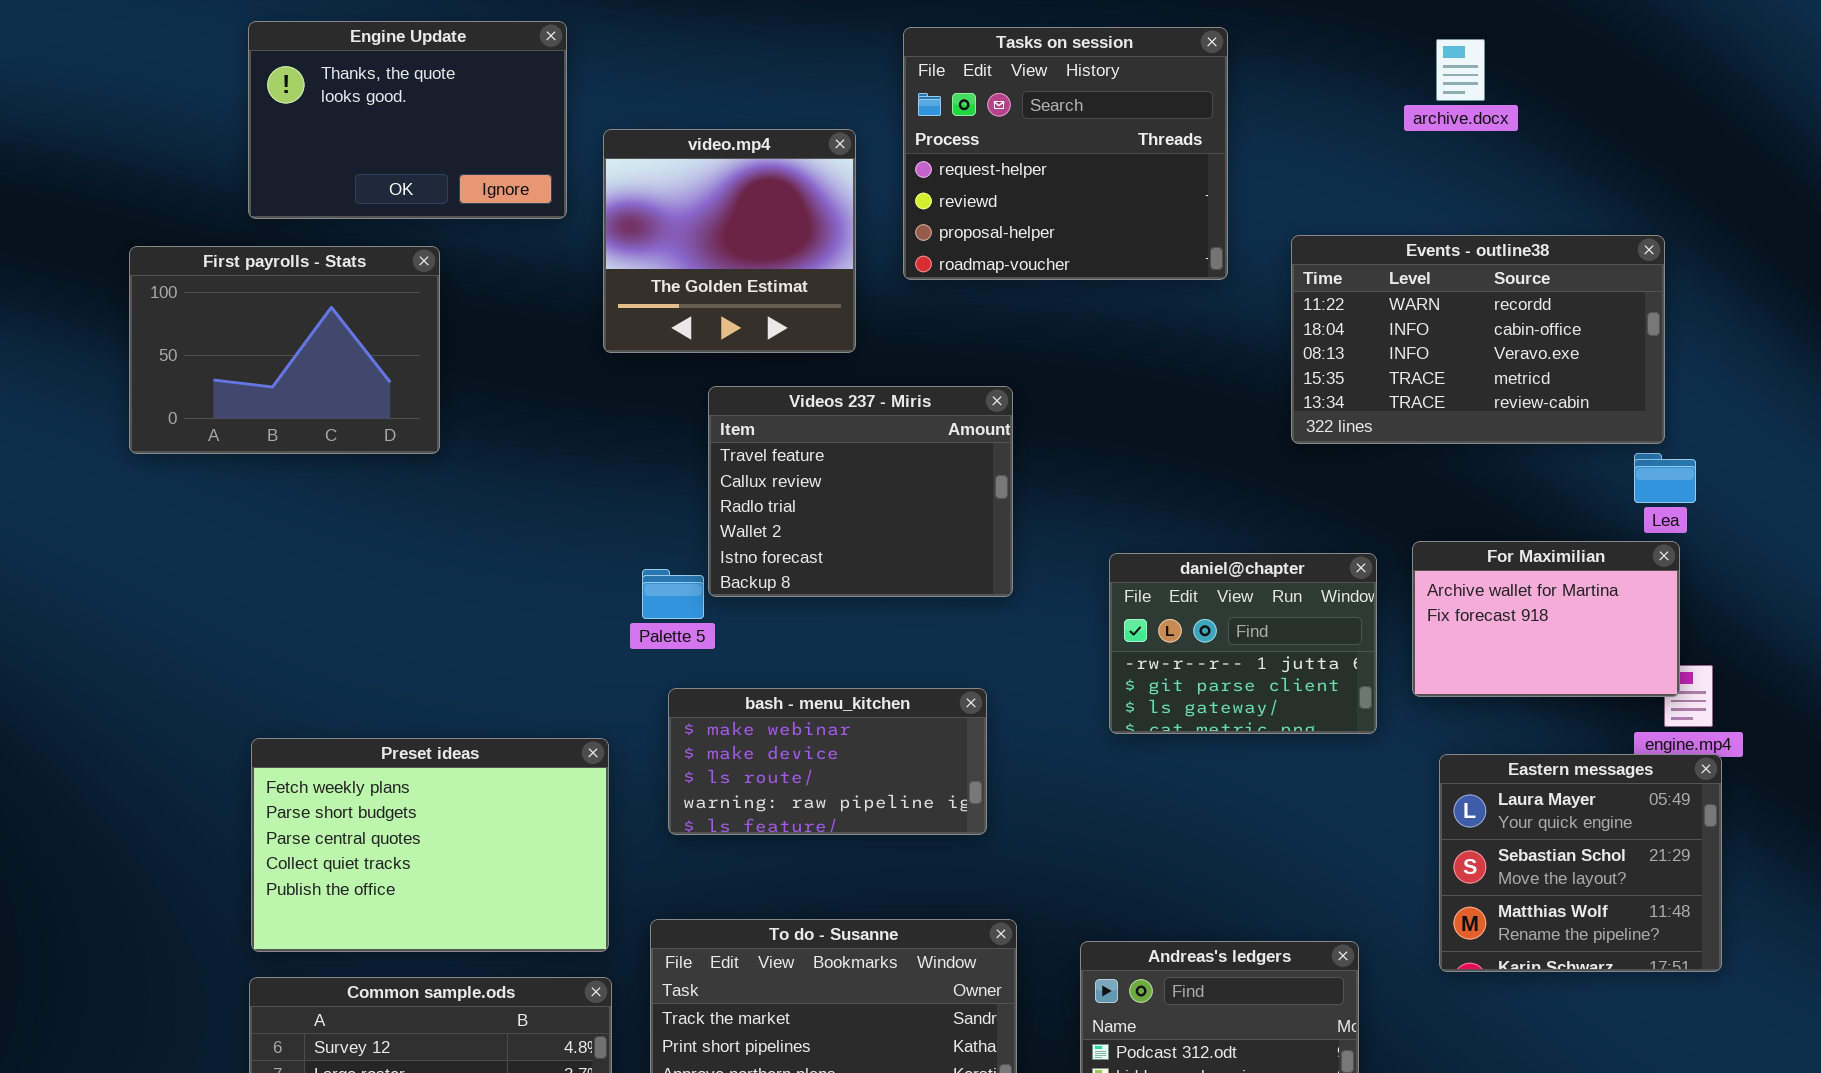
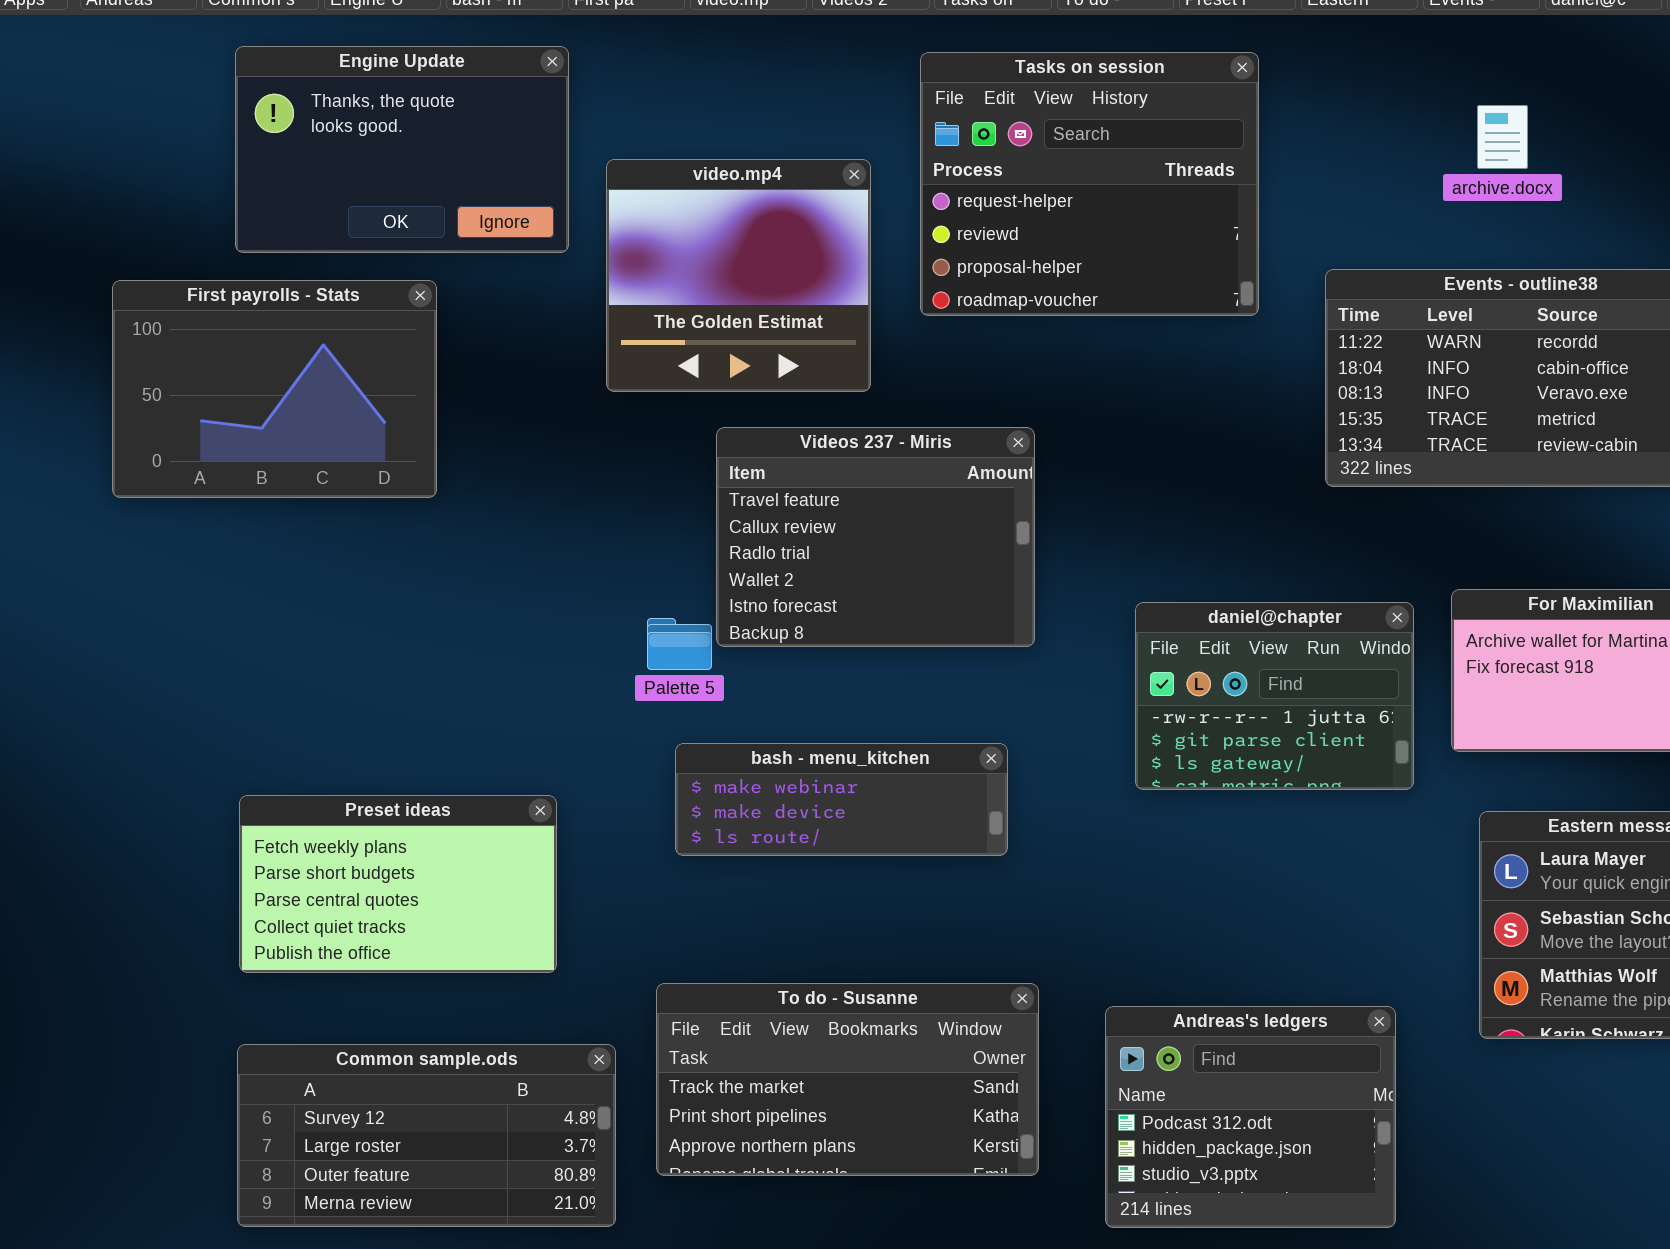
archive.docx: [1436,39,1485,101] -> [1477,105,1528,169], moved
bash - menu_kitchen: [668,688,987,835] -> [675,743,1008,856], resized
Preset ideas: [251,738,609,952] -> [239,795,557,973], resized

